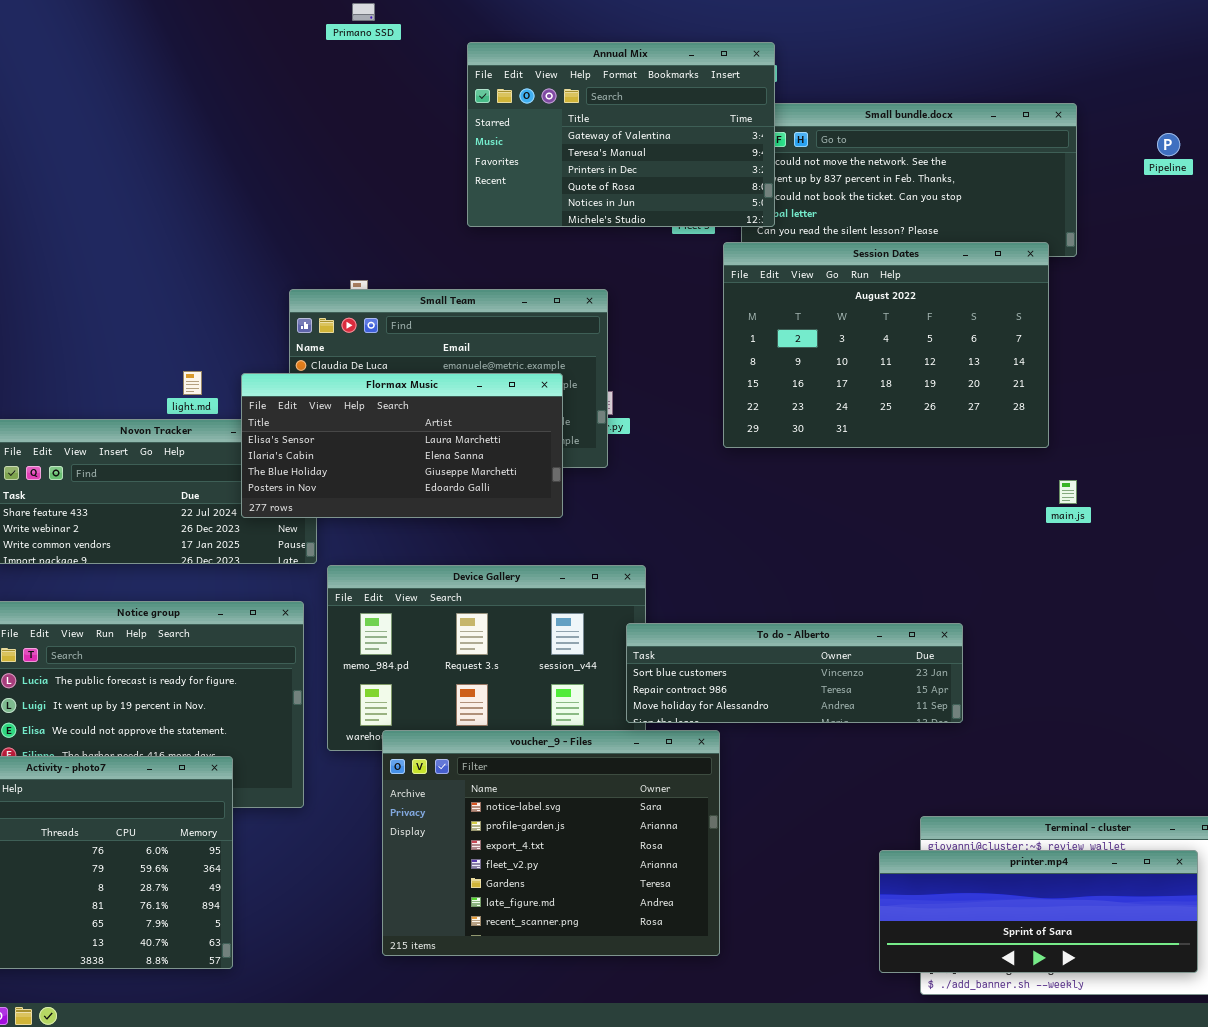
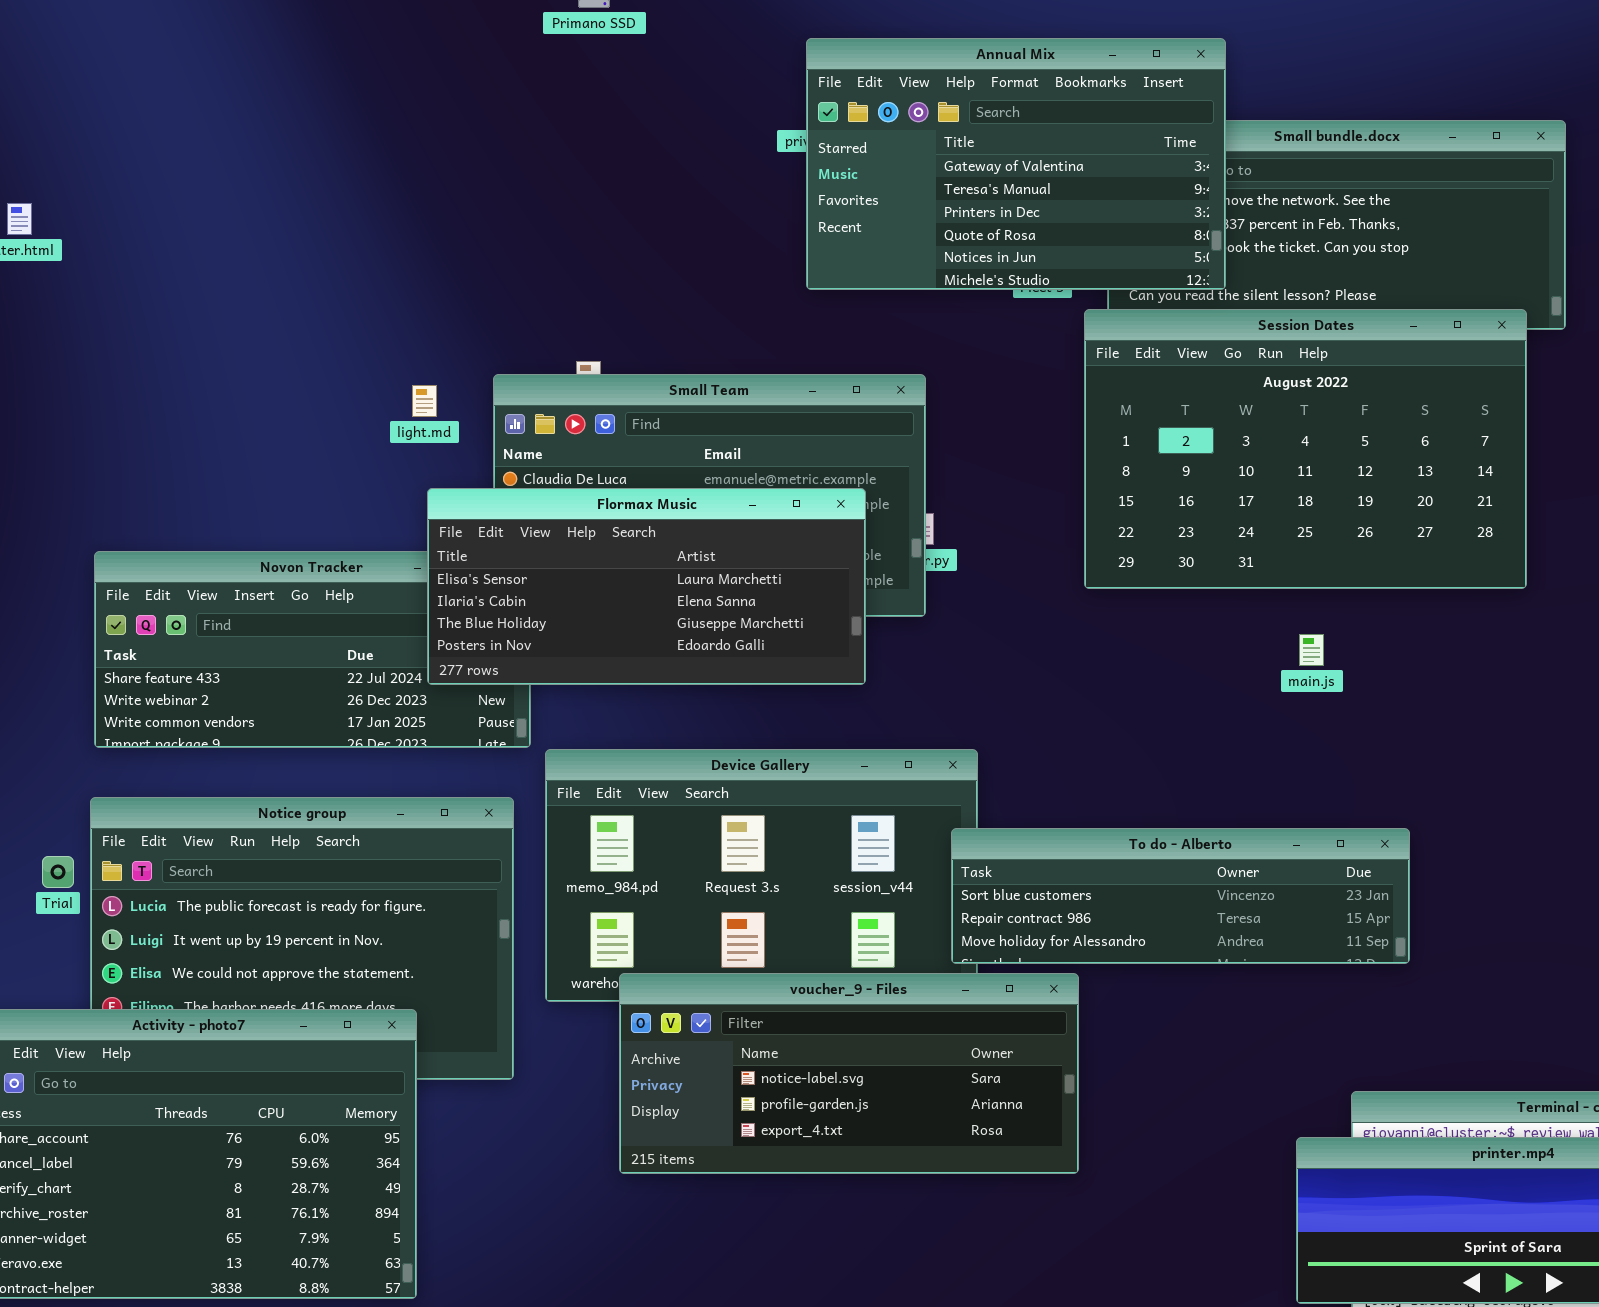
Annual Mix: [467,42,775,227] -> [806,38,1226,290], moved
light.md: [183,371,202,395] -> [412,385,437,417], moved
main.js: [1059,480,1077,504] -> [1299,634,1324,666], moved
voucher_9 - Files: [382,730,720,956] -> [619,973,1079,1174], resized

